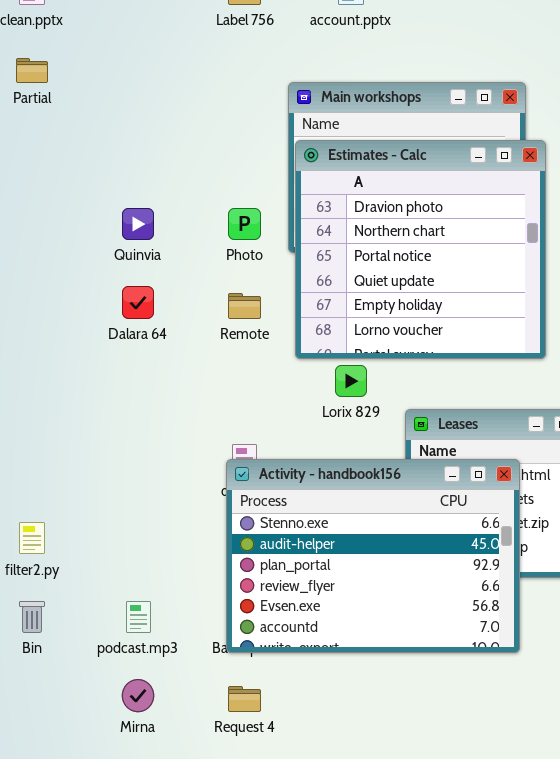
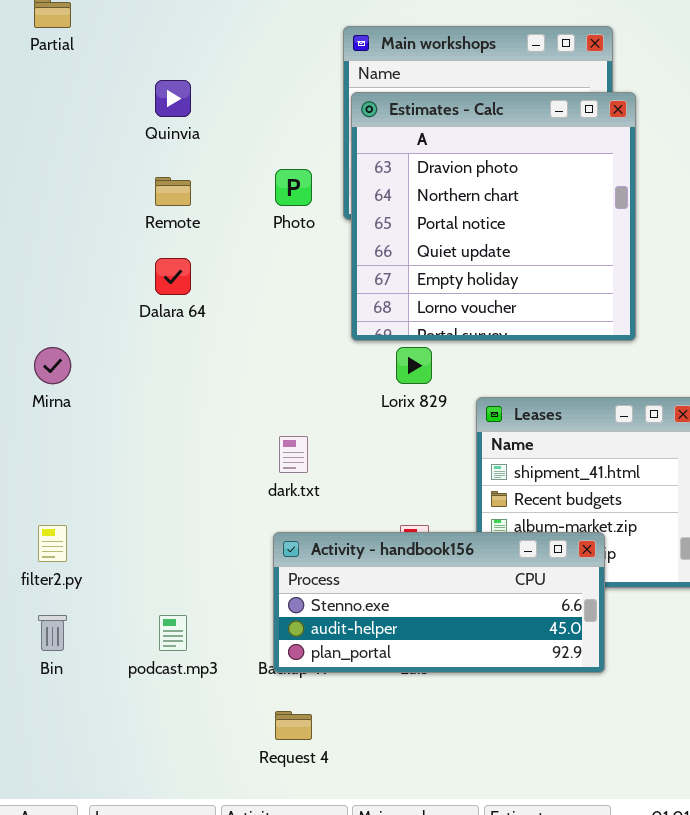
Quinvia: [122,208,154,240] -> [155,80,191,117], moved
Remote: [228,293,261,319] -> [155,177,191,206], moved
Activity - handbook156: [226,459,520,653] -> [273,532,605,673], resized
Mirna: [122,679,154,712] -> [34,347,71,384], moved

